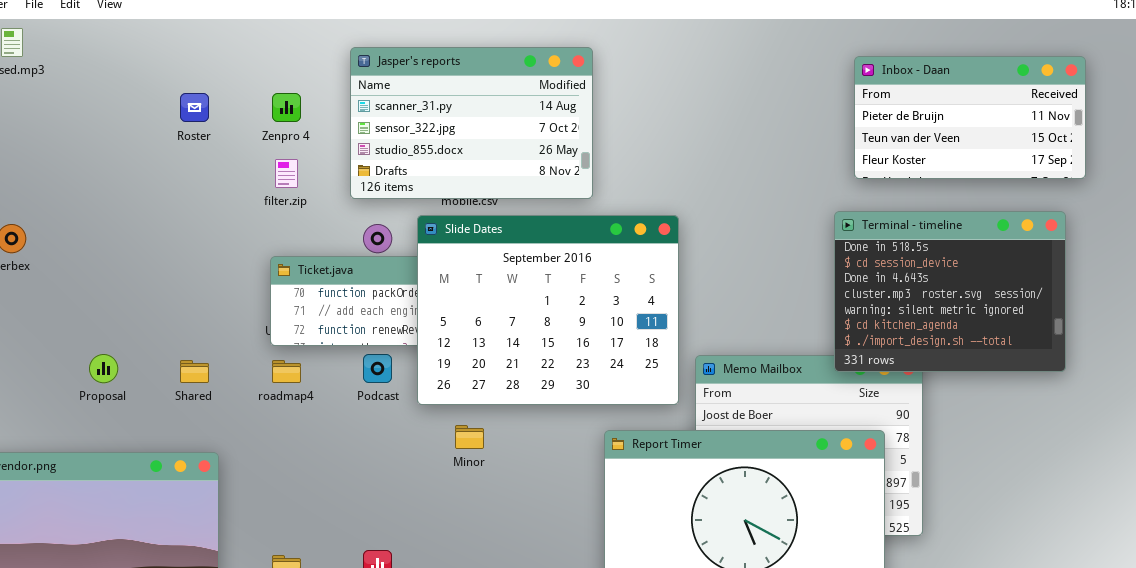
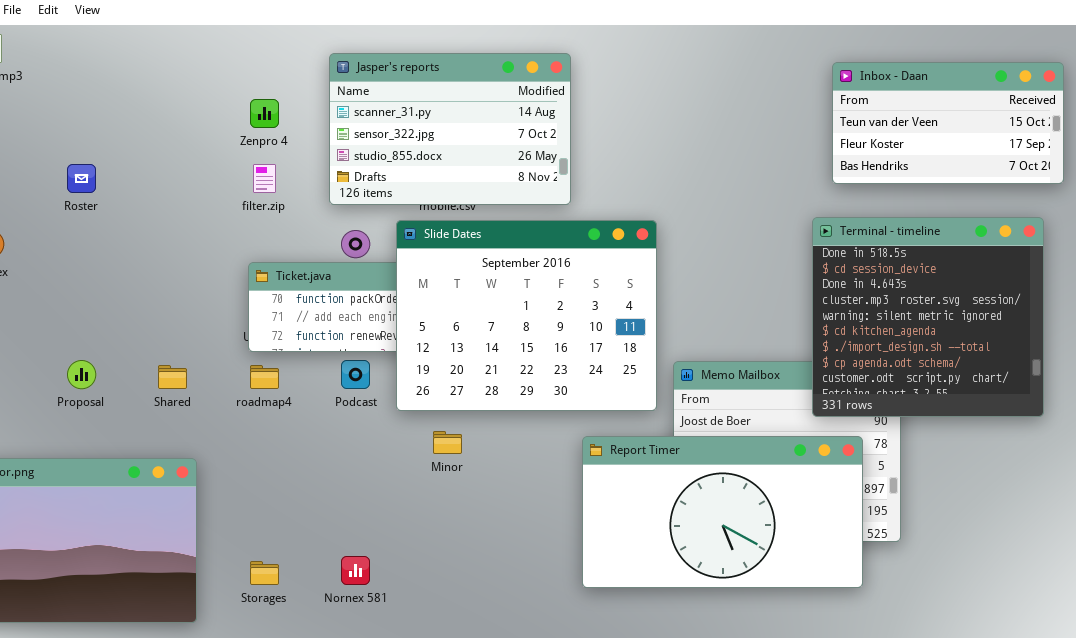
Inbox - Daan: [854,56,1086,179] -> [832,62,1064,184], scrolled down 1 row
Roster: [180,93,209,122] -> [67,164,96,193], moved
Terminal - timeline: [834,211,1066,372] -> [812,217,1044,417], resized

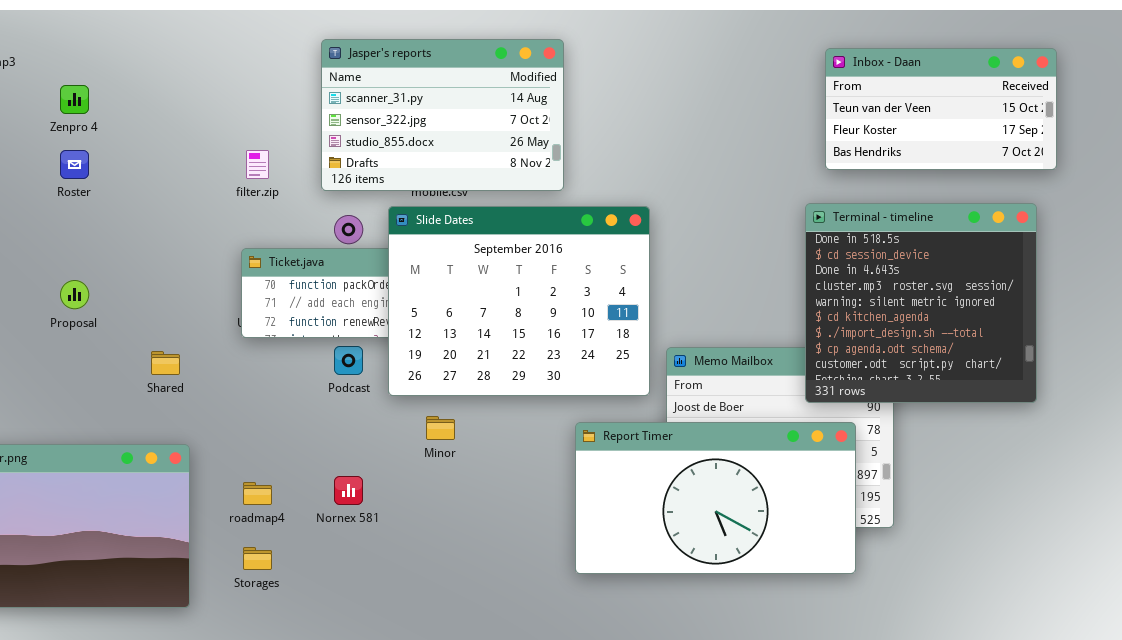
Zenpro 4: [250,99,279,128] -> [60,85,89,114], moved
Proposal: [67,360,96,389] -> [60,280,89,309], moved
roadmap4: [250,365,279,389] -> [243,482,272,505], moved
Nornex 581: [341,556,370,585] -> [334,476,363,505], moved

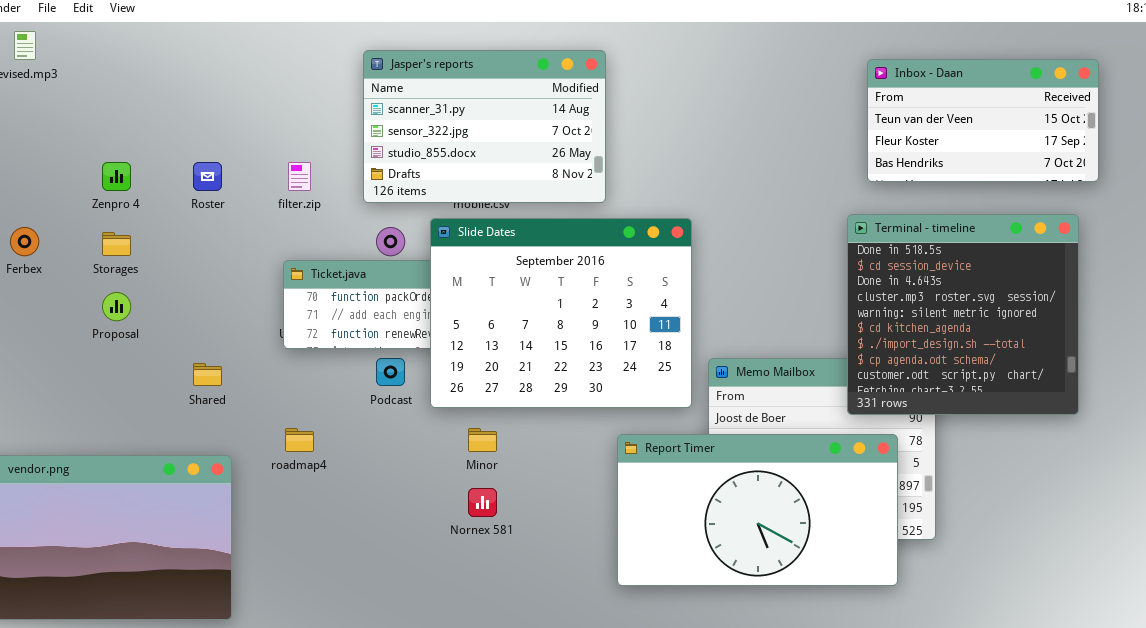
Zenpro 4: [60,85,89,114] -> [102,162,131,191], moved
Roster: [60,150,89,179] -> [193,162,222,191], moved
Nornex 581: [334,476,363,505] -> [468,488,497,517], moved
roadmap4: [243,482,272,505] -> [285,428,314,452], moved
Storages: [243,547,272,570] -> [102,232,131,256], moved

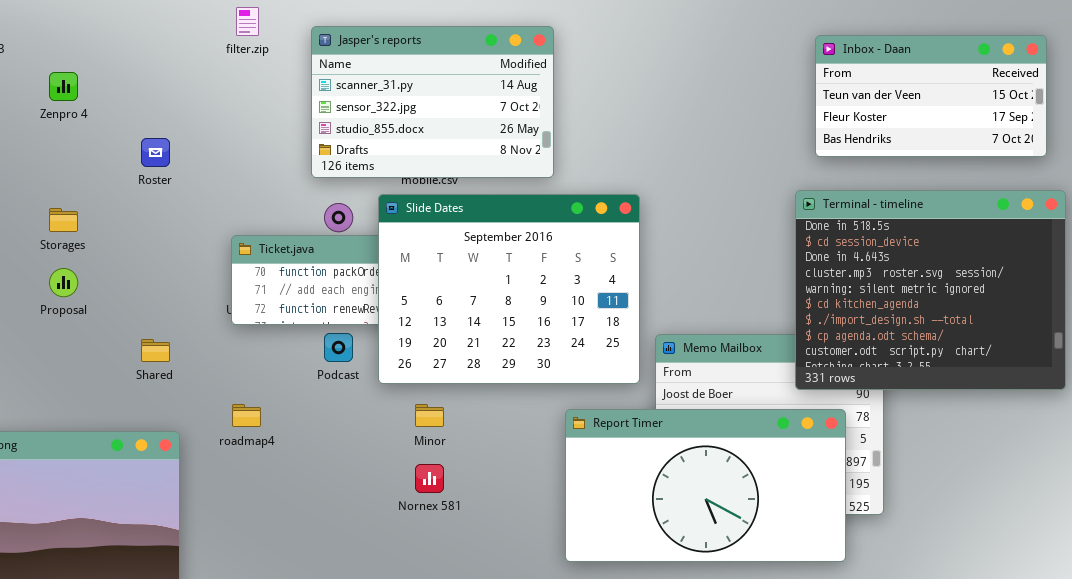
Zenpro 4: [102,162,131,191] -> [49,72,78,101], moved
filter.zip: [288,162,311,191] -> [236,7,259,36], moved
Terminal - timeline: [847,214,1079,415] -> [795,190,1066,390], resized

